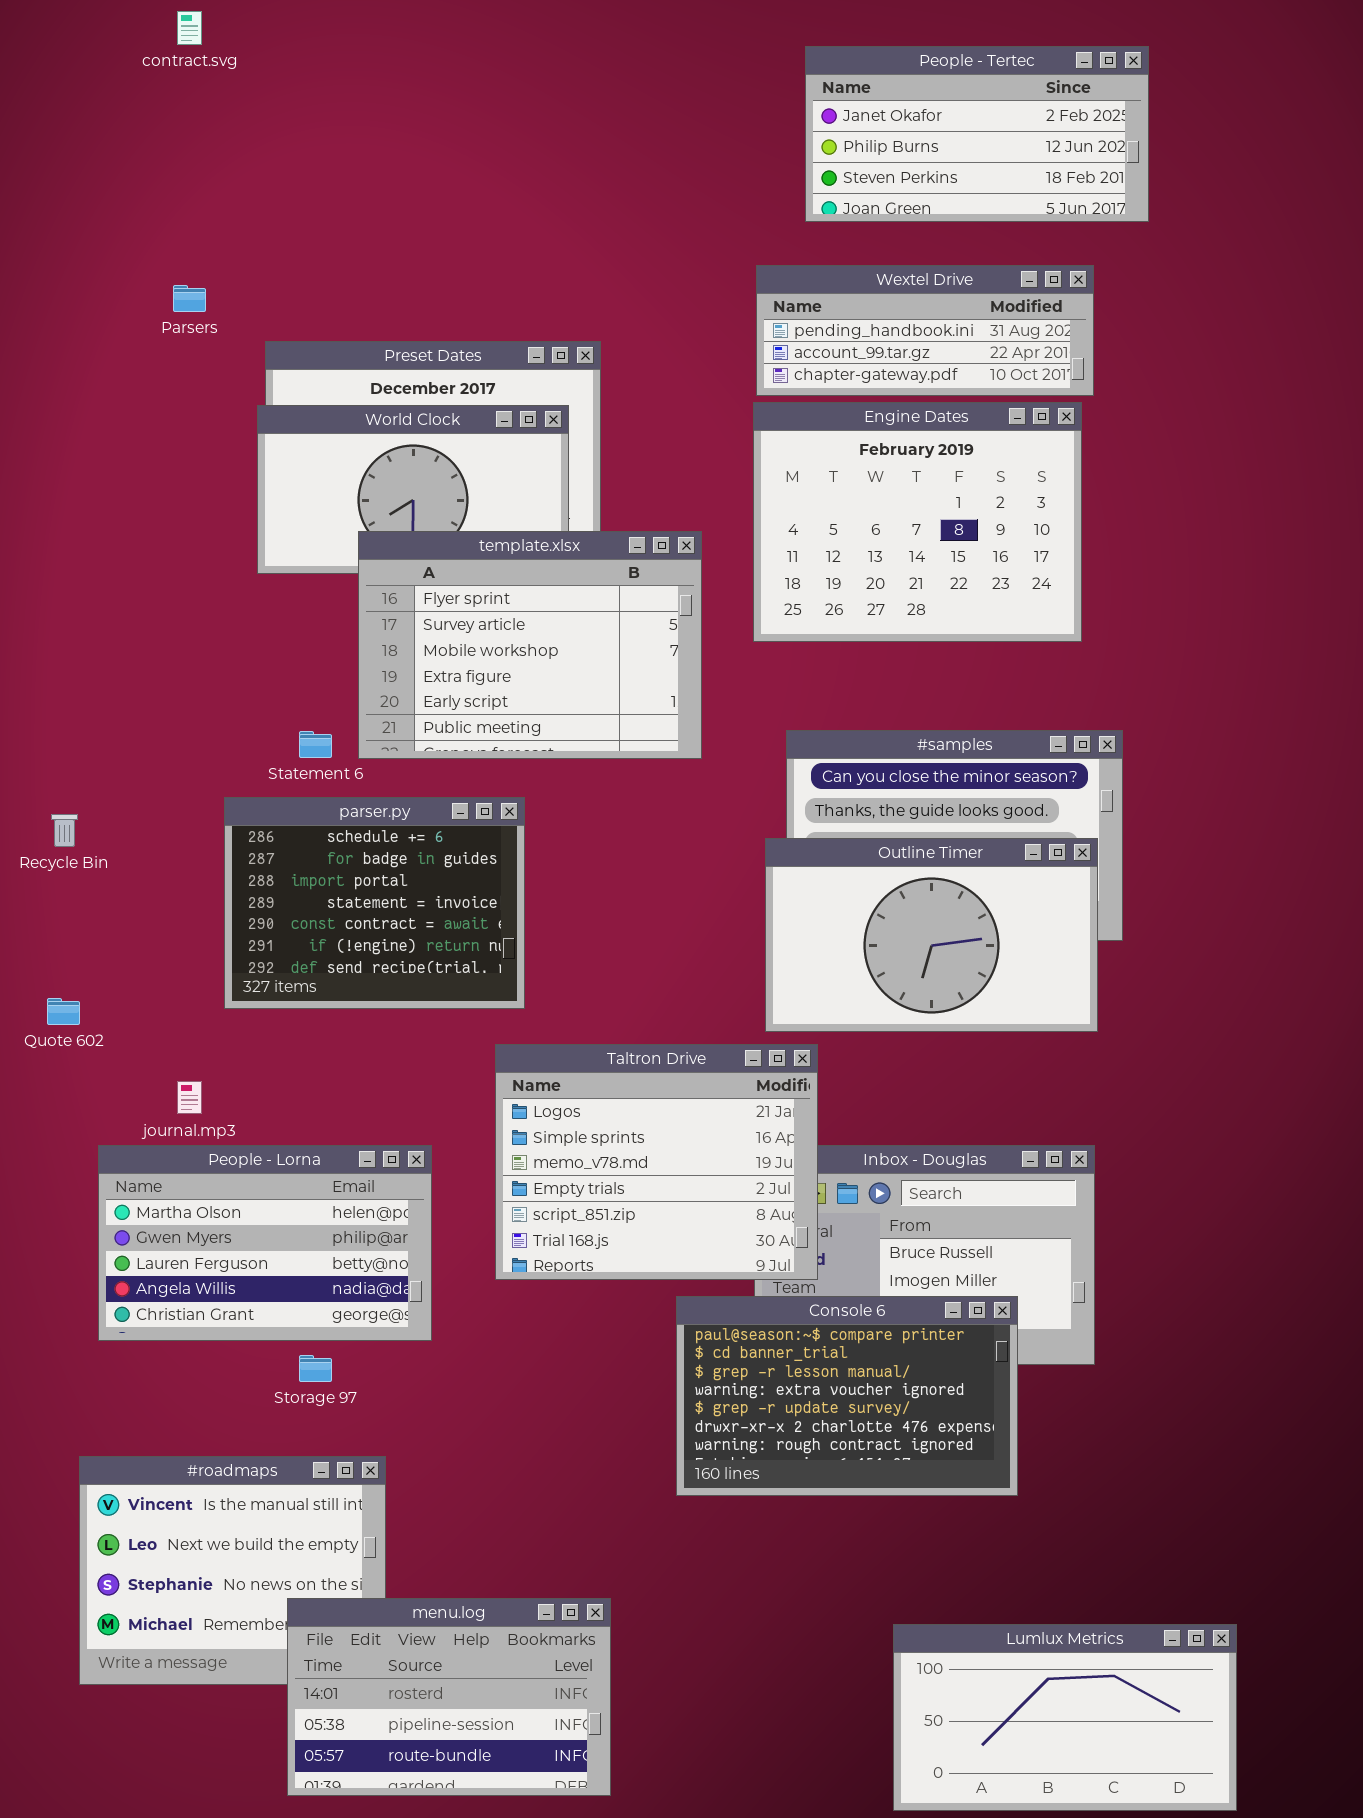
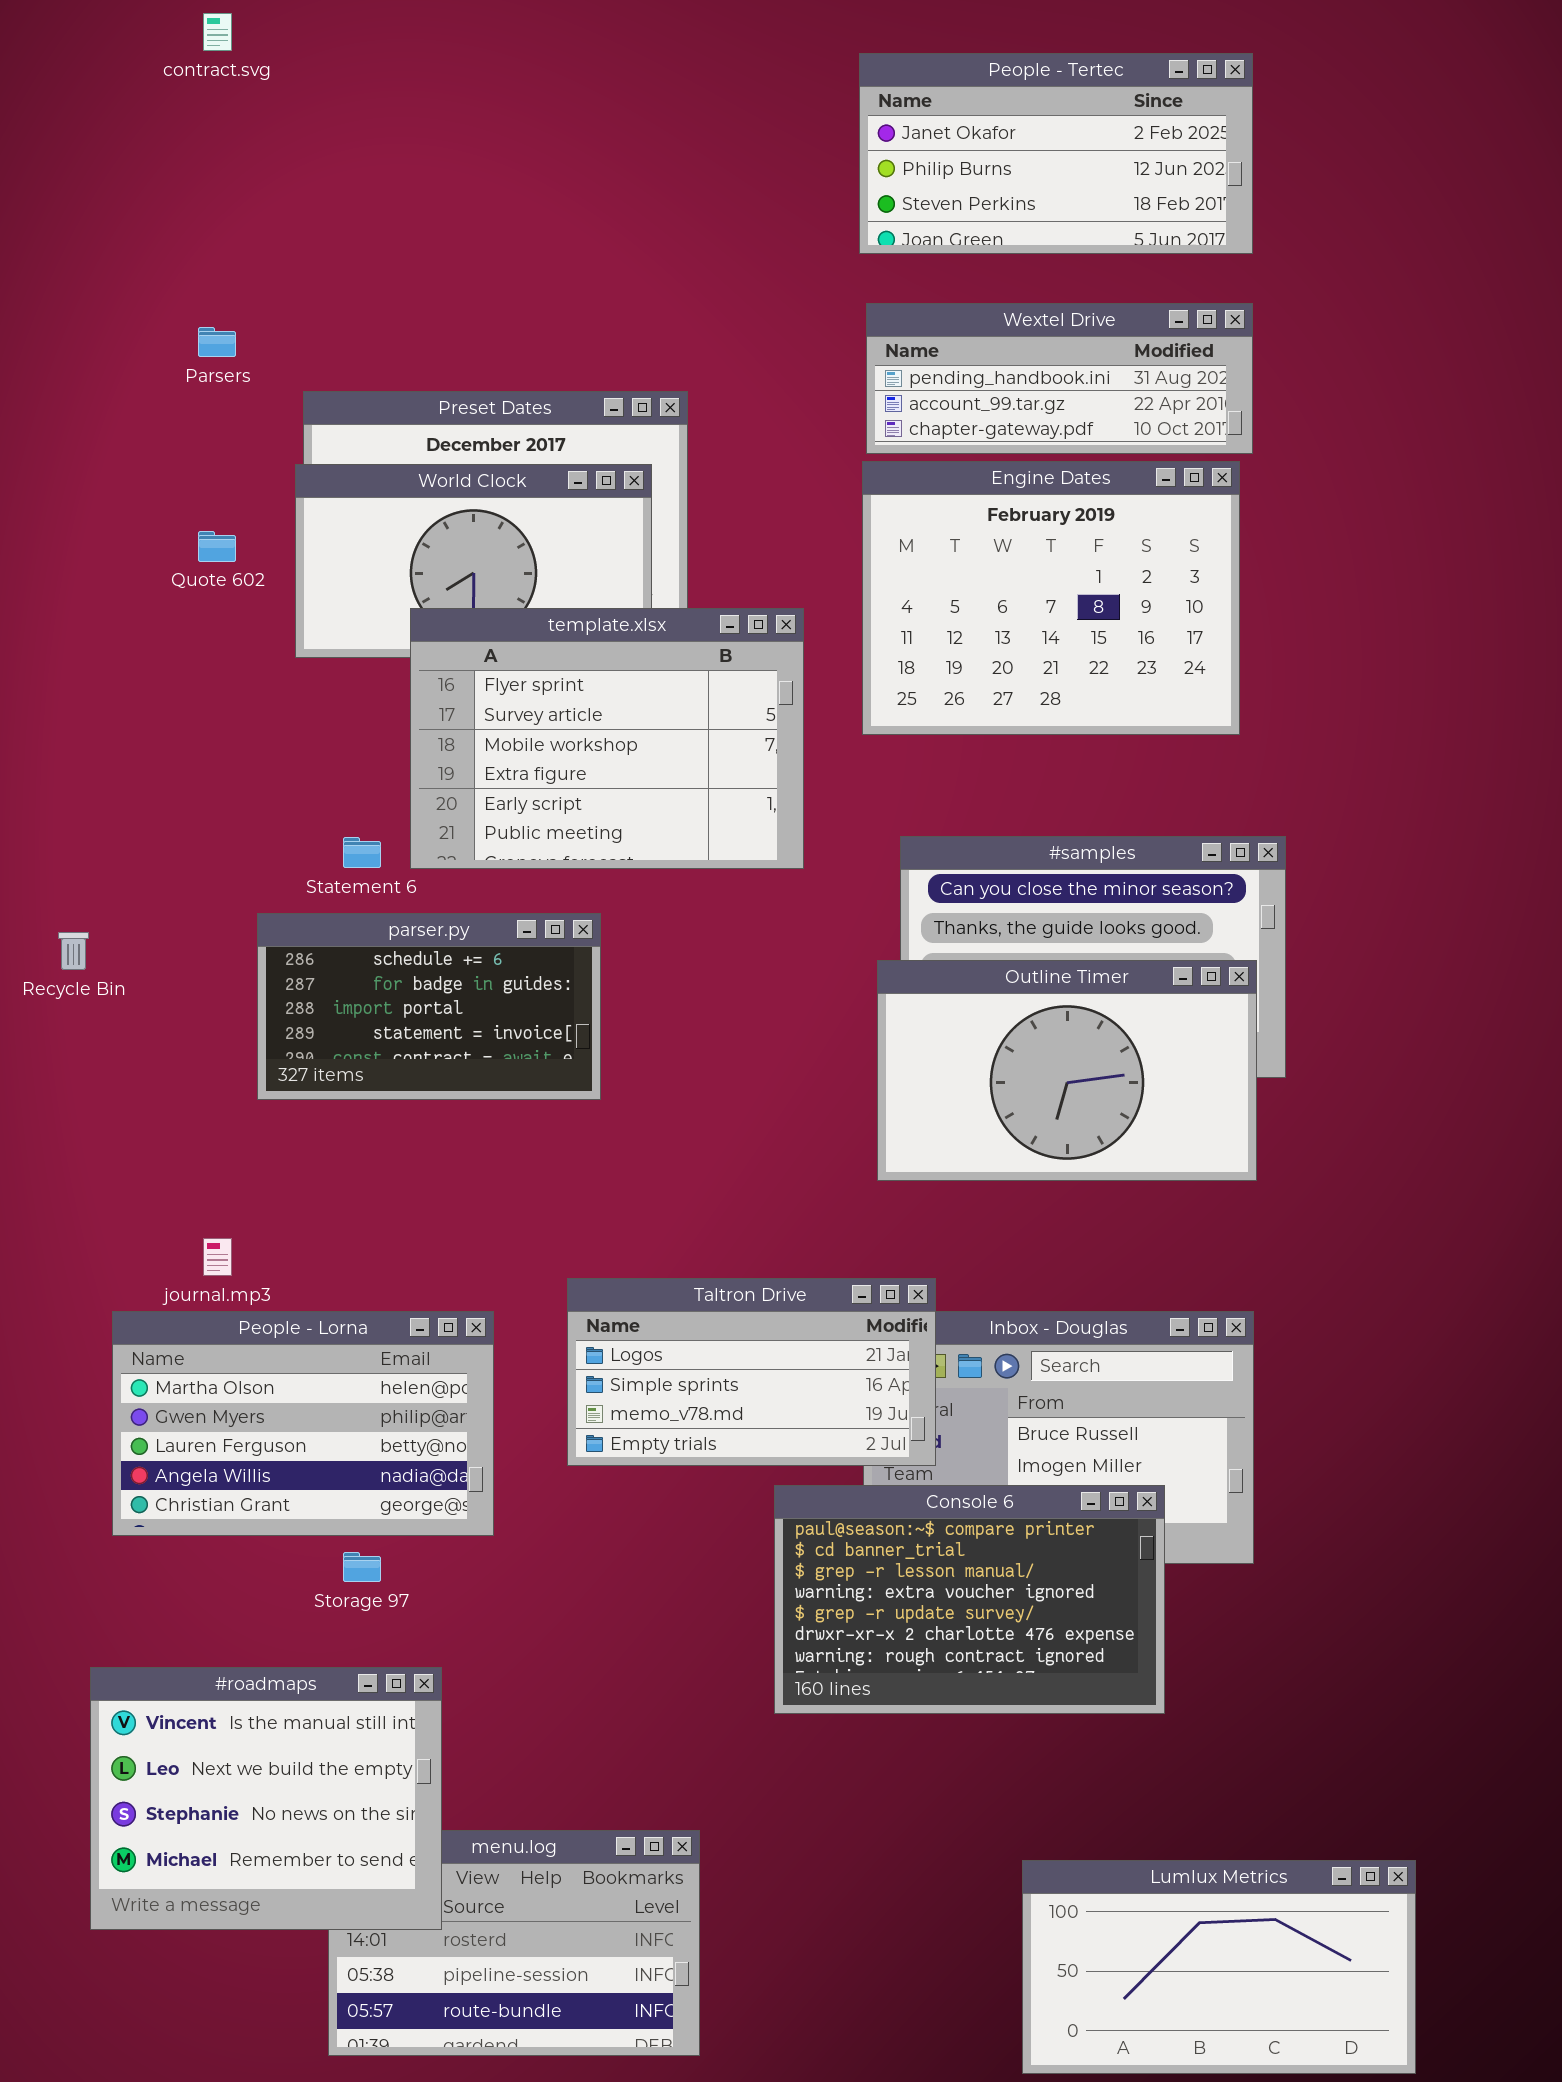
People - Tertec: [805,46,1149,222] -> [859,53,1253,254], moved
parser.py: [224,797,525,1009] -> [257,913,601,1100], resized
Quote 602: [47,998,80,1025] -> [198,531,236,562], moved
Taltron Drive: [495,1044,818,1280] -> [567,1278,936,1466], resized
#roadmaps: [79,1456,386,1685] -> [90,1667,442,1930], raised

